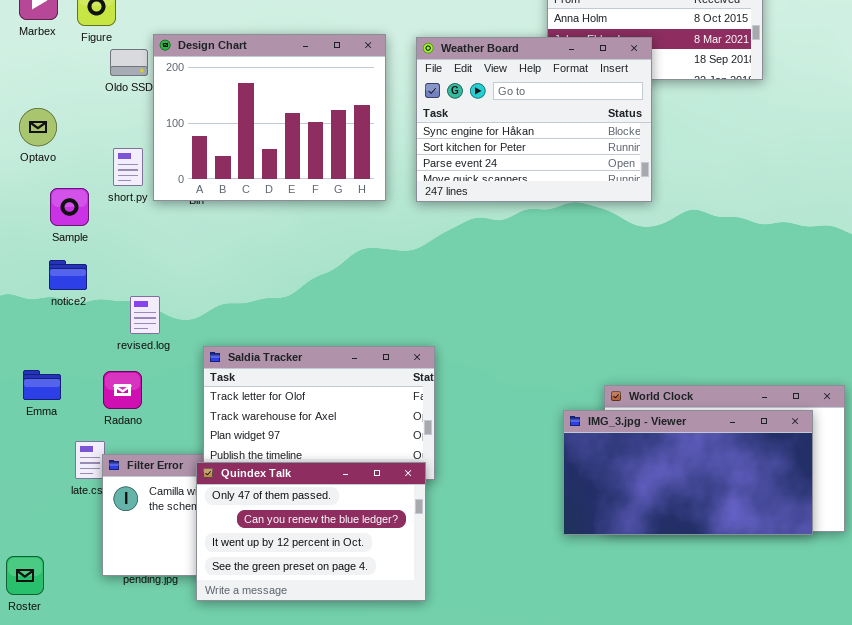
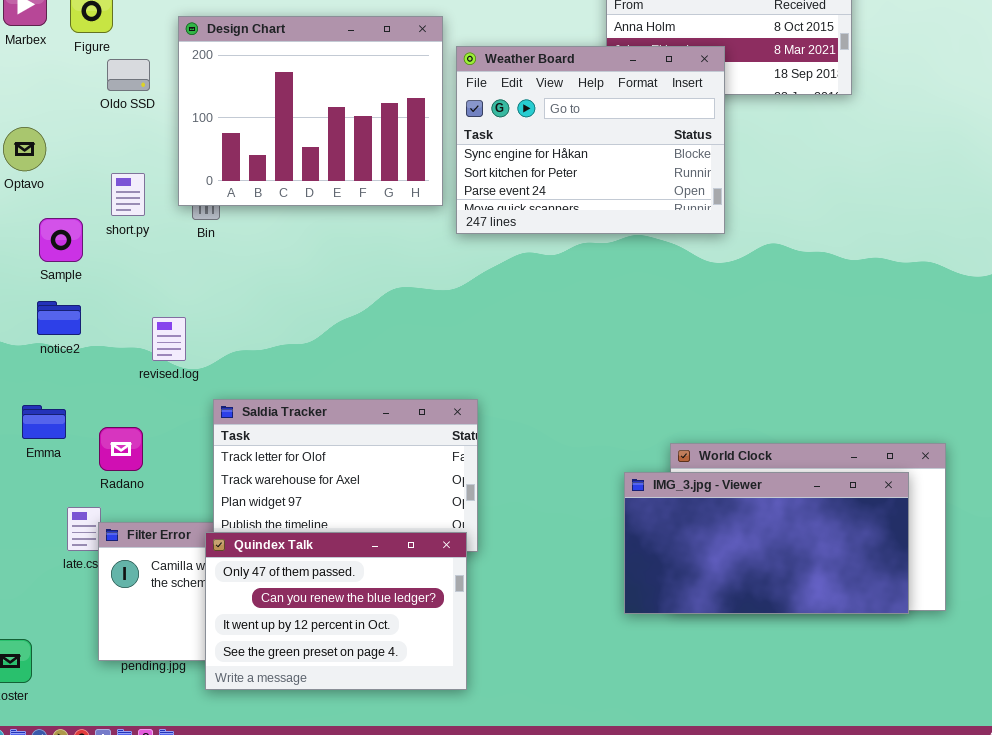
Design Chart: [153,34,386,201] -> [178,16,443,206], moved
revised.log: [130,296,160,334] -> [152,317,186,361], moved
Emma: [23,370,61,400] -> [22,405,66,439], moved

